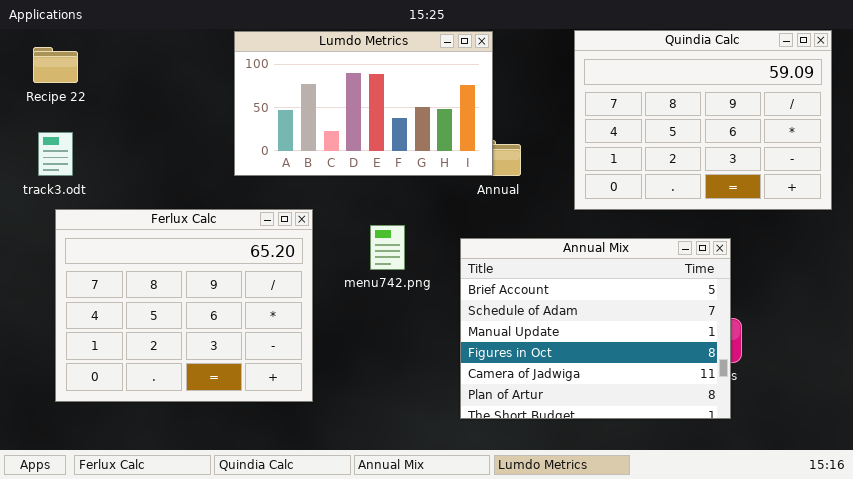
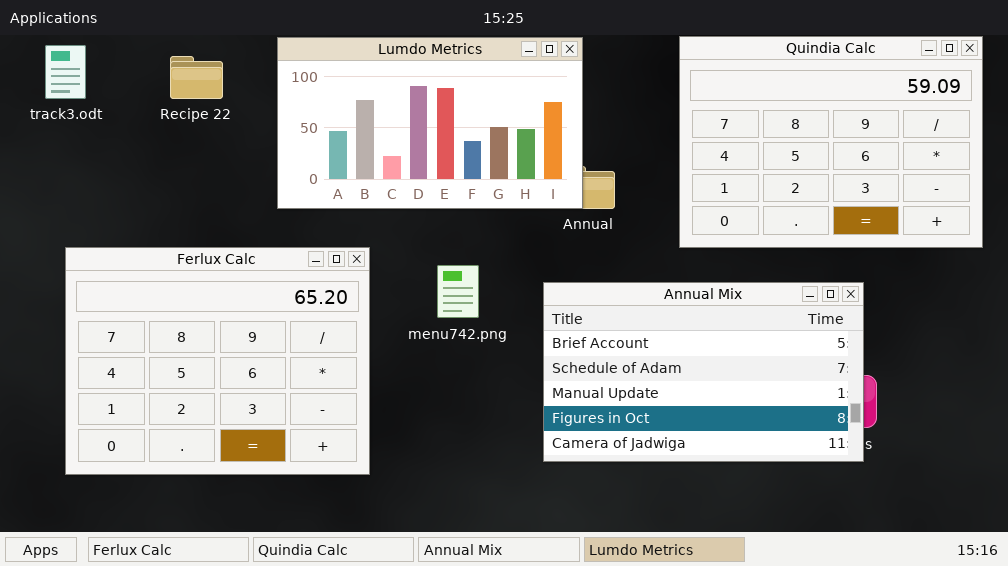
Recipe 22: [33,47,78,83] -> [170,56,223,99], moved
track3.odt: [38,132,73,176] -> [45,45,86,99], moved
Annual Mix: [460,238,731,419] -> [543,282,864,462], resized

